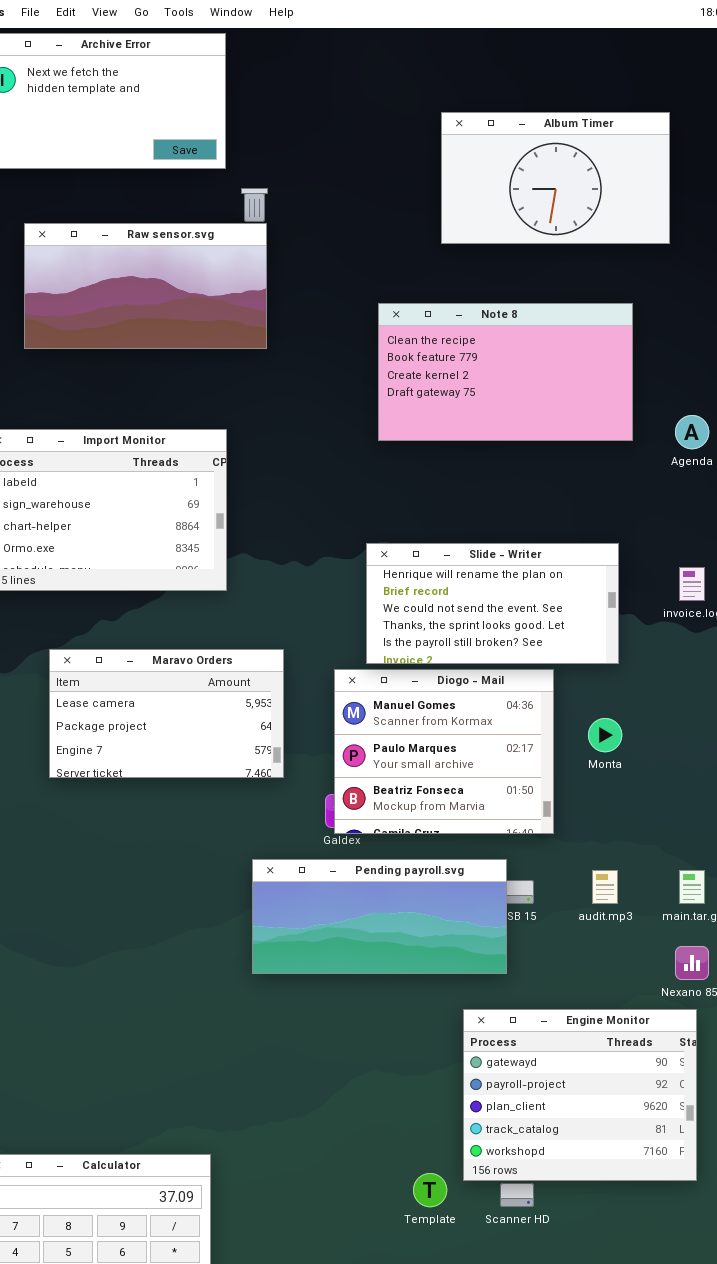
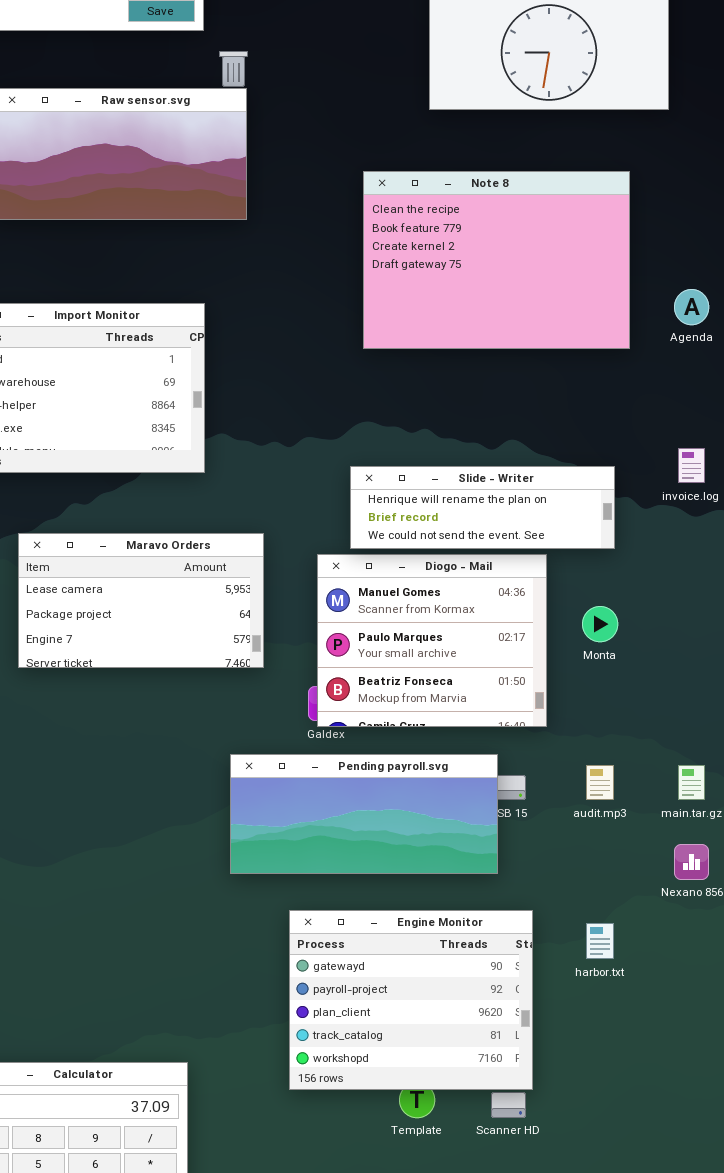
Note 8: [378,303,633,441] -> [363,171,630,349], resized
Slide - Writer: [366,543,619,664] -> [350,466,615,549], resized
Engine Monitor: [463,1009,697,1181] -> [289,910,533,1090], moved

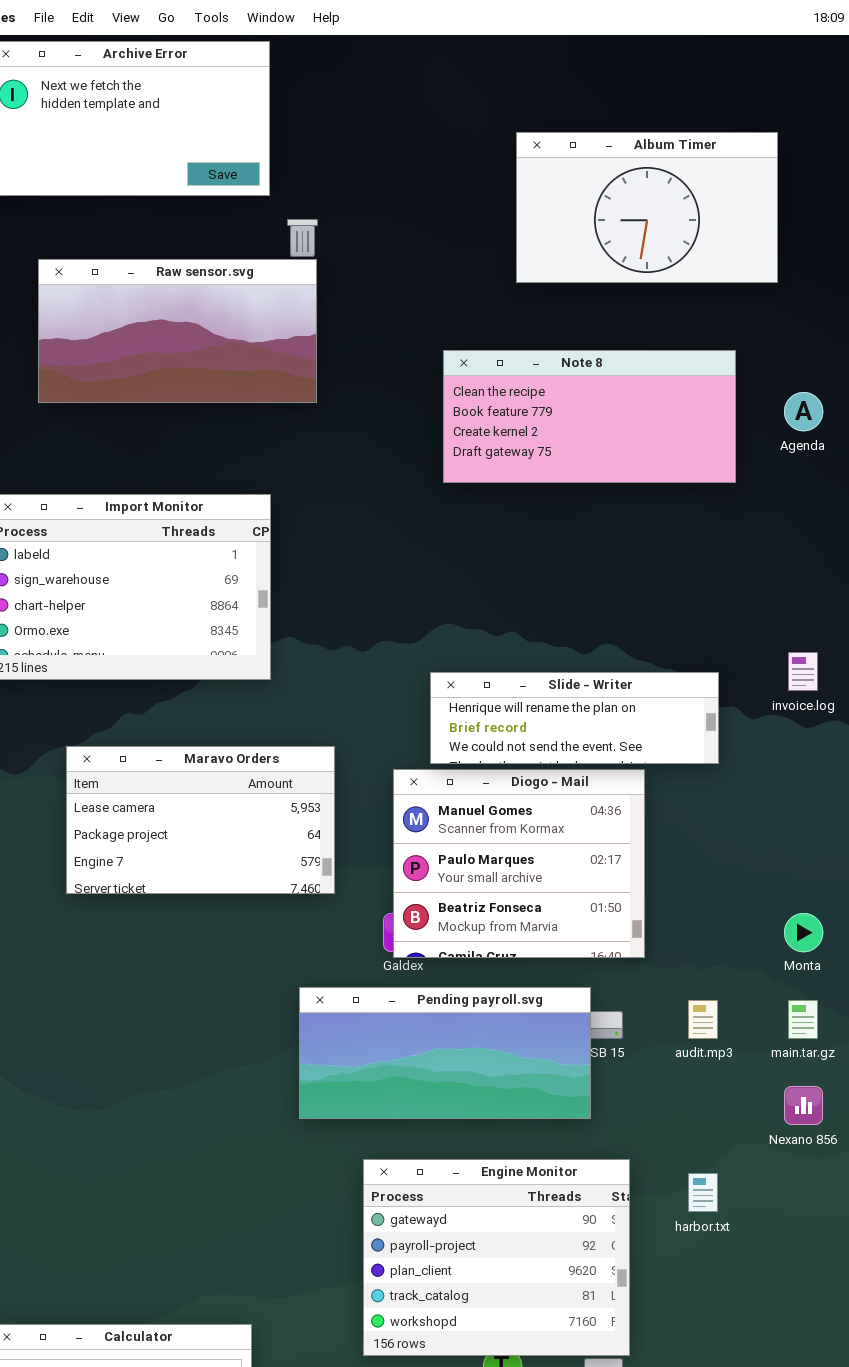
Note 8: [363,171,630,349] -> [443,350,736,483], resized
Agenda: [674,289,709,325] -> [784,392,823,431], moved
Monta: [582,606,618,642] -> [784,913,823,952], moved

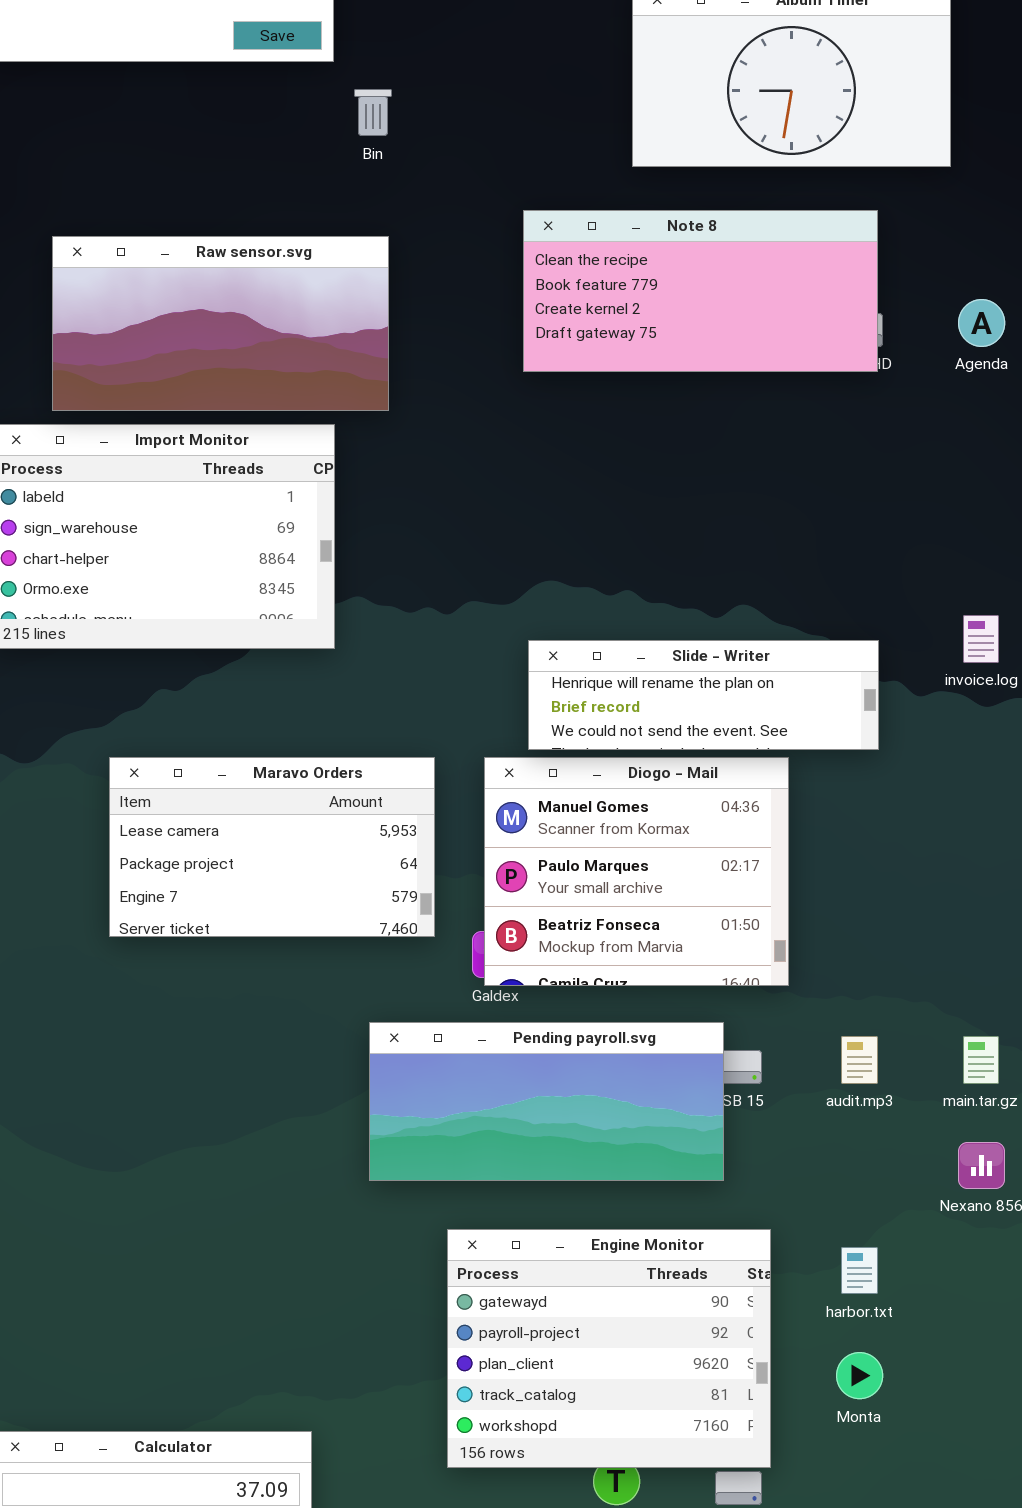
Raw sensor.svg: [38,259,317,403] -> [52,236,389,411], moved
Note 8: [443,350,736,483] -> [523,210,878,372], moved
Maravo Orders: [66,746,335,894] -> [109,757,435,937], moved
Monta: [784,913,823,952] -> [836,1352,883,1399], moved

